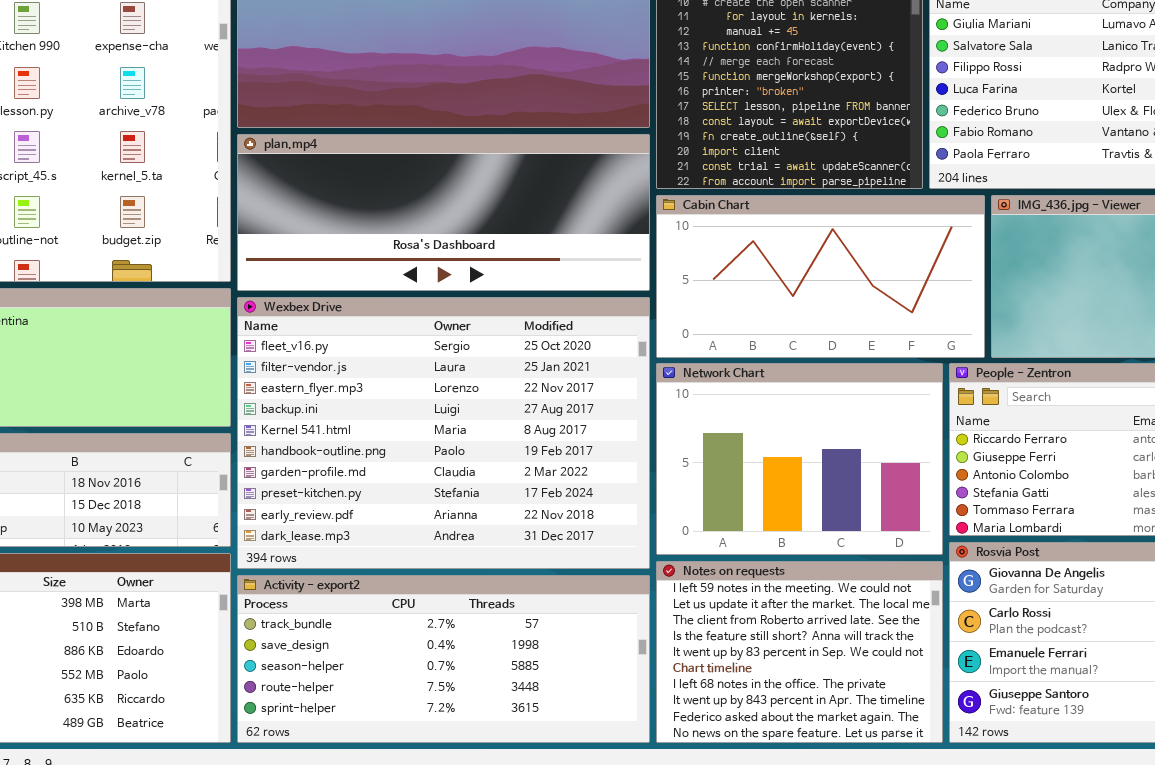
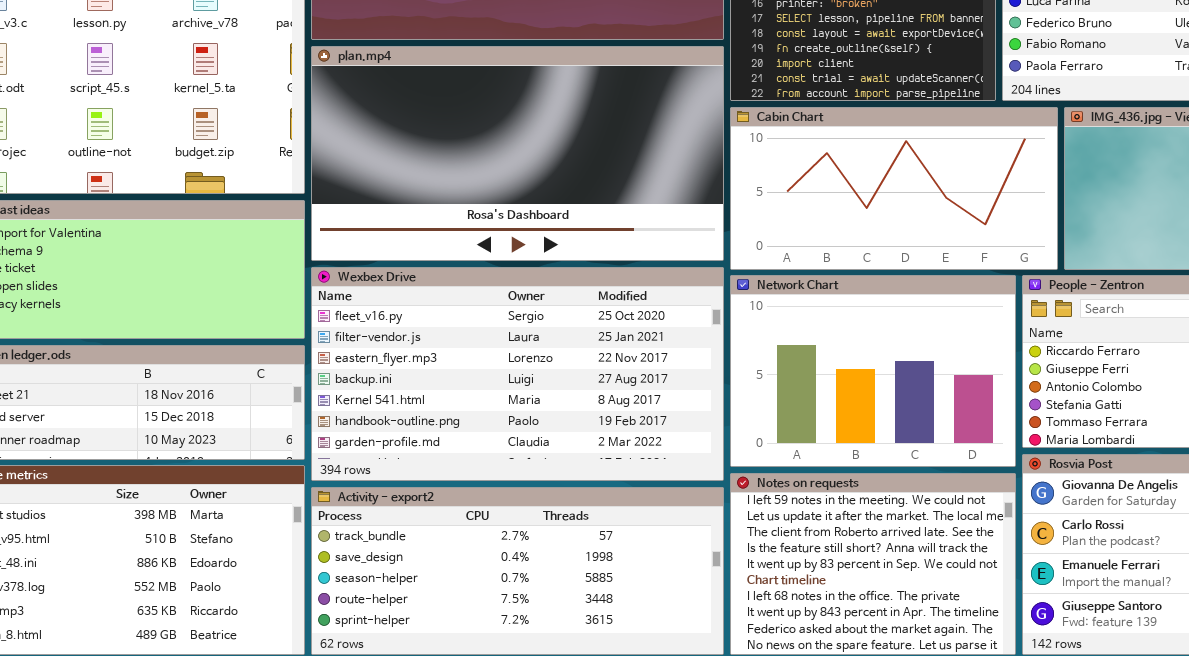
plan.mp4: [237,134,650,291] -> [311,46,724,261], resized
Wexbex Drive: [237,297,650,569] -> [311,267,724,481], resized

